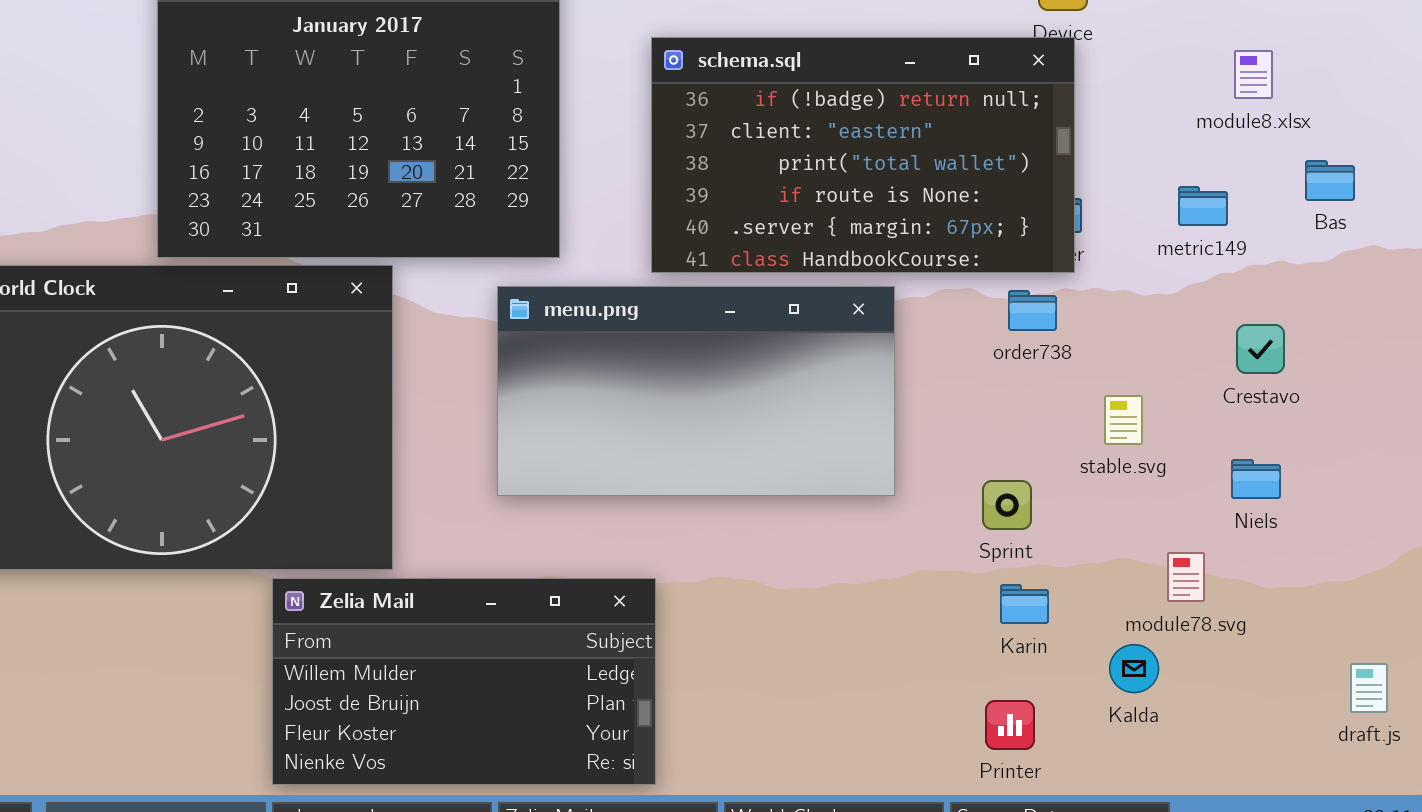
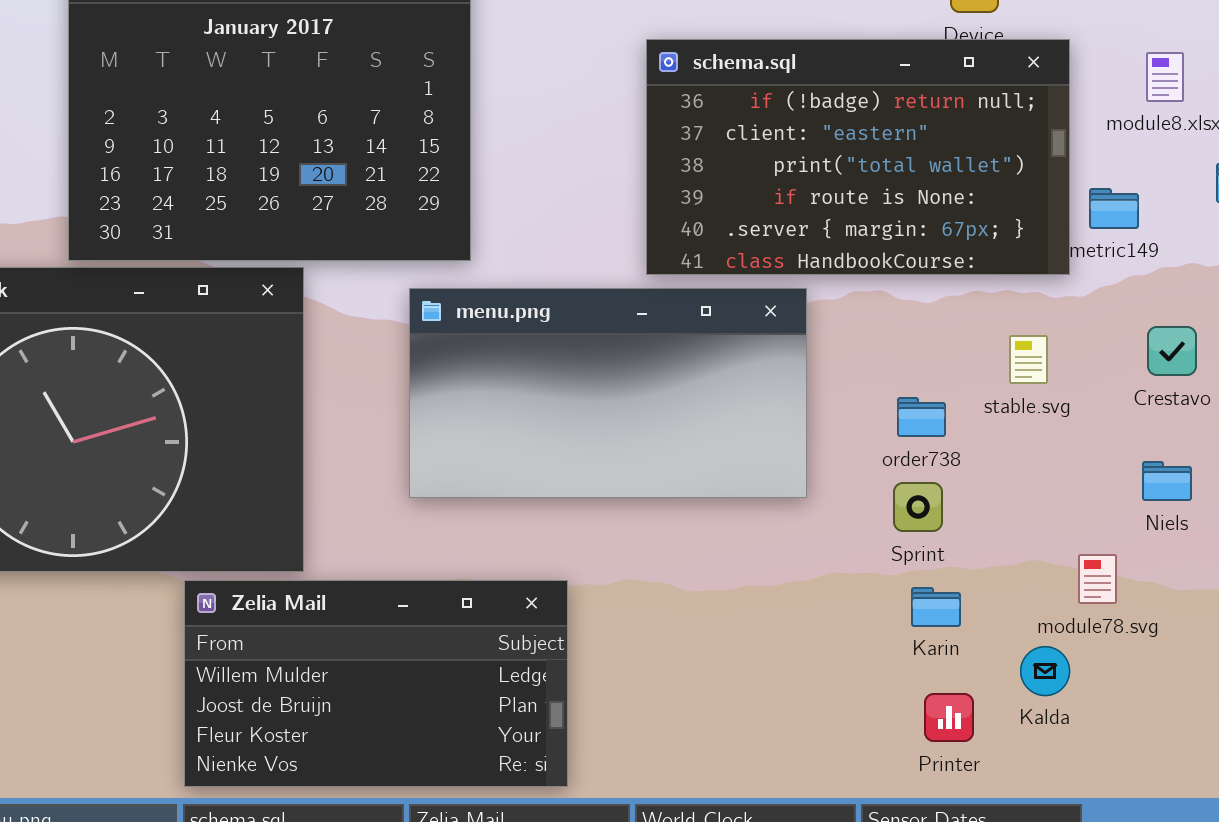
schema.sql: [651,37,1075,273] -> [646,39,1070,275], moved
order738: [1008,290,1057,331] -> [897,397,946,437], moved
stable.svg: [1104,395,1143,445] -> [1009,335,1048,384], moved
Printer: [985,700,1035,750] -> [924,693,974,742], moved

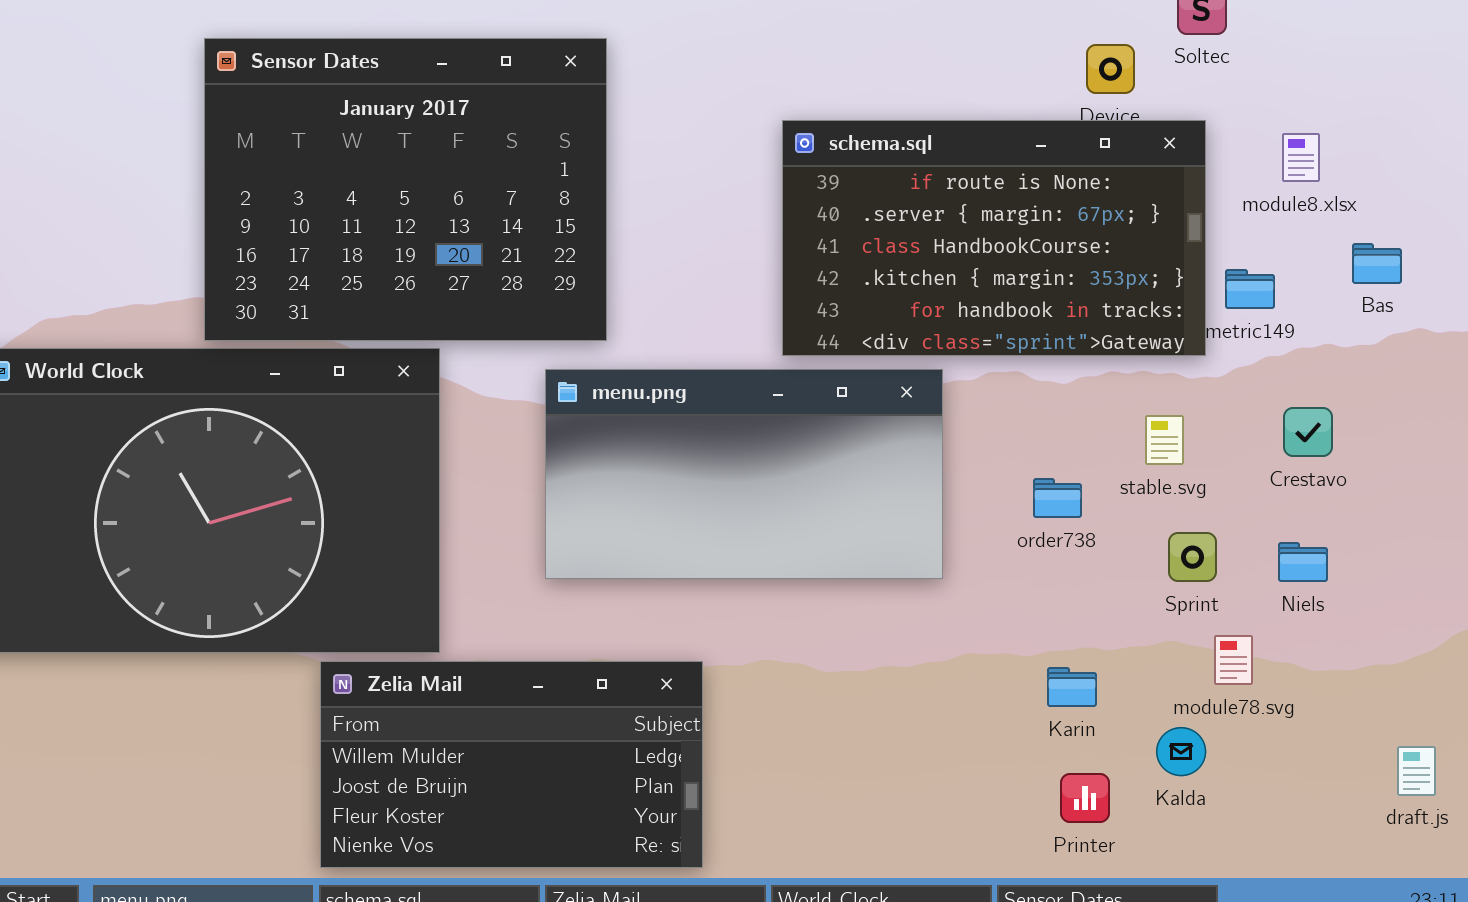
schema.sql: [646,39,1070,275] -> [782,120,1206,356], scrolled down 3 rows
Sprint: [893,482,943,532] -> [1168,532,1217,582], moved

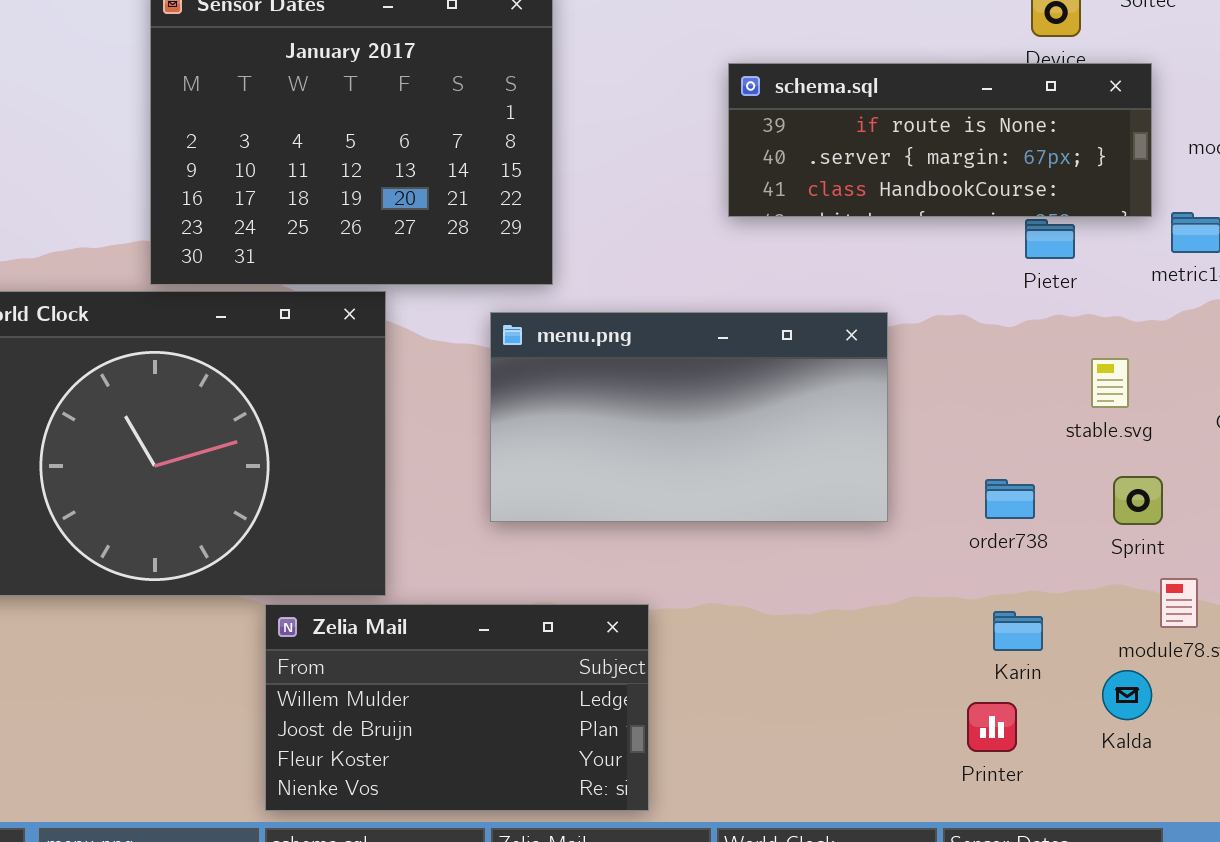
schema.sql: [782,120,1206,356] -> [728,63,1152,217], resized
order738: [1033,478,1082,518] -> [985,479,1035,519], moved
Printer: [1060,773,1110,823] -> [967,702,1017,752], moved

